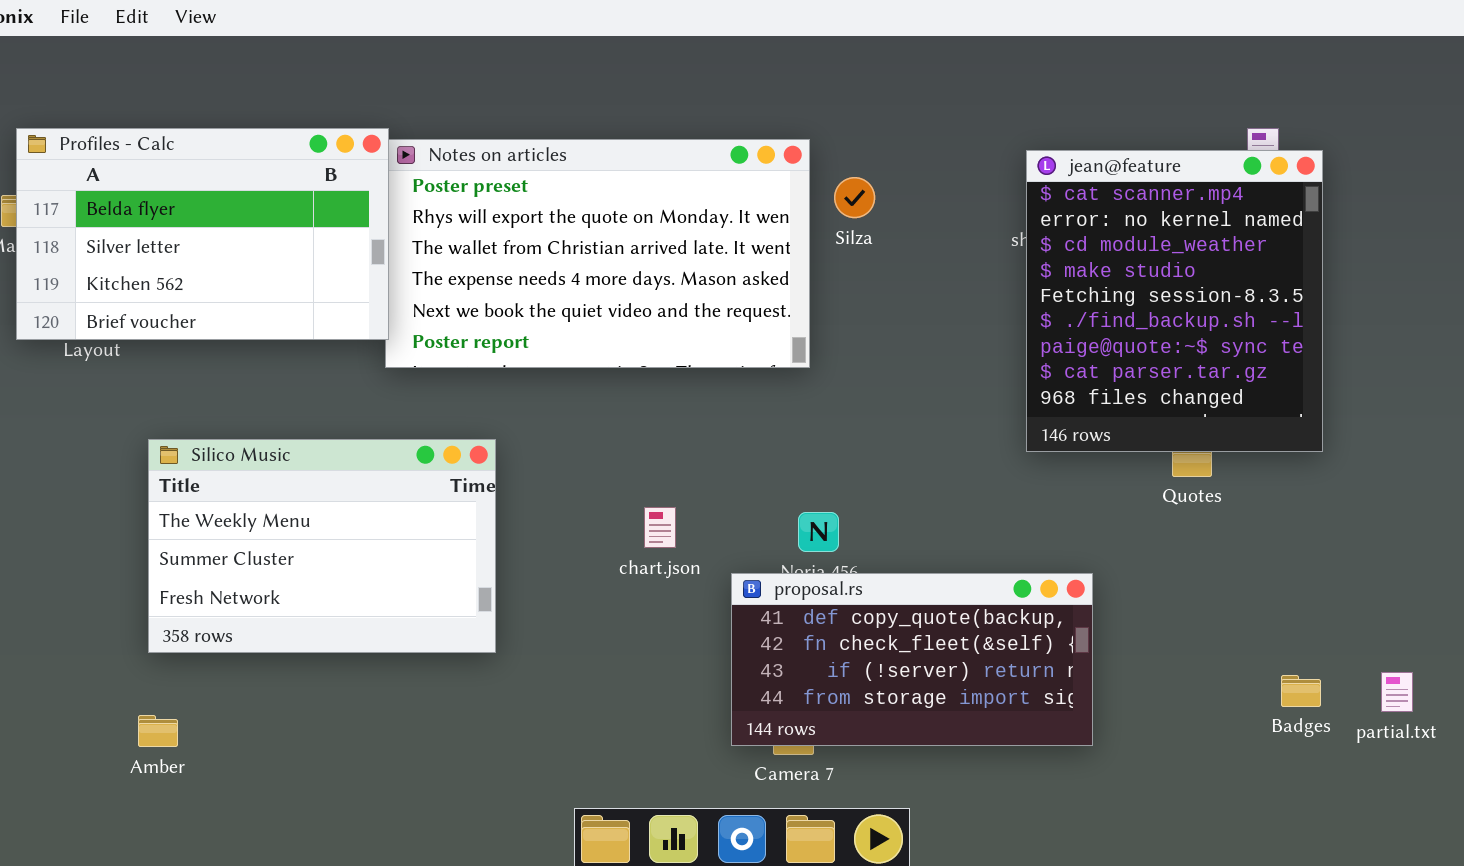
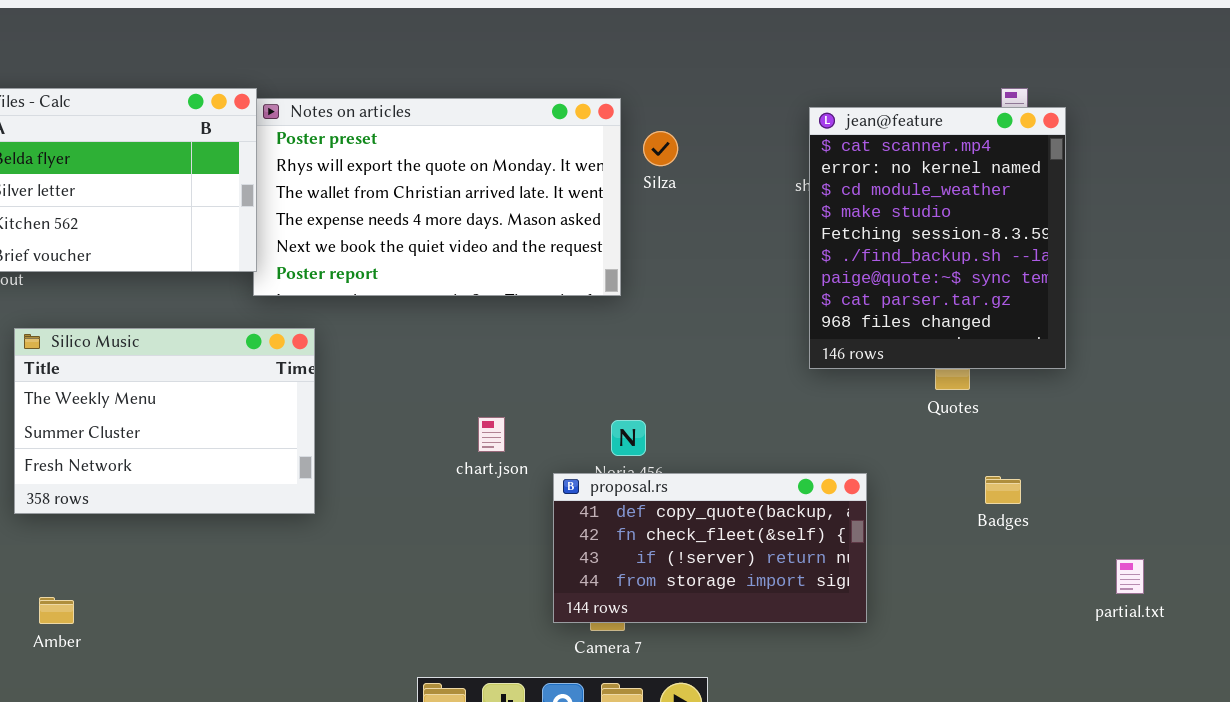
Silico Music: [148,439,496,653] -> [14,328,315,514], moved
Badges: [1281,675,1321,707] -> [985,476,1021,504], moved

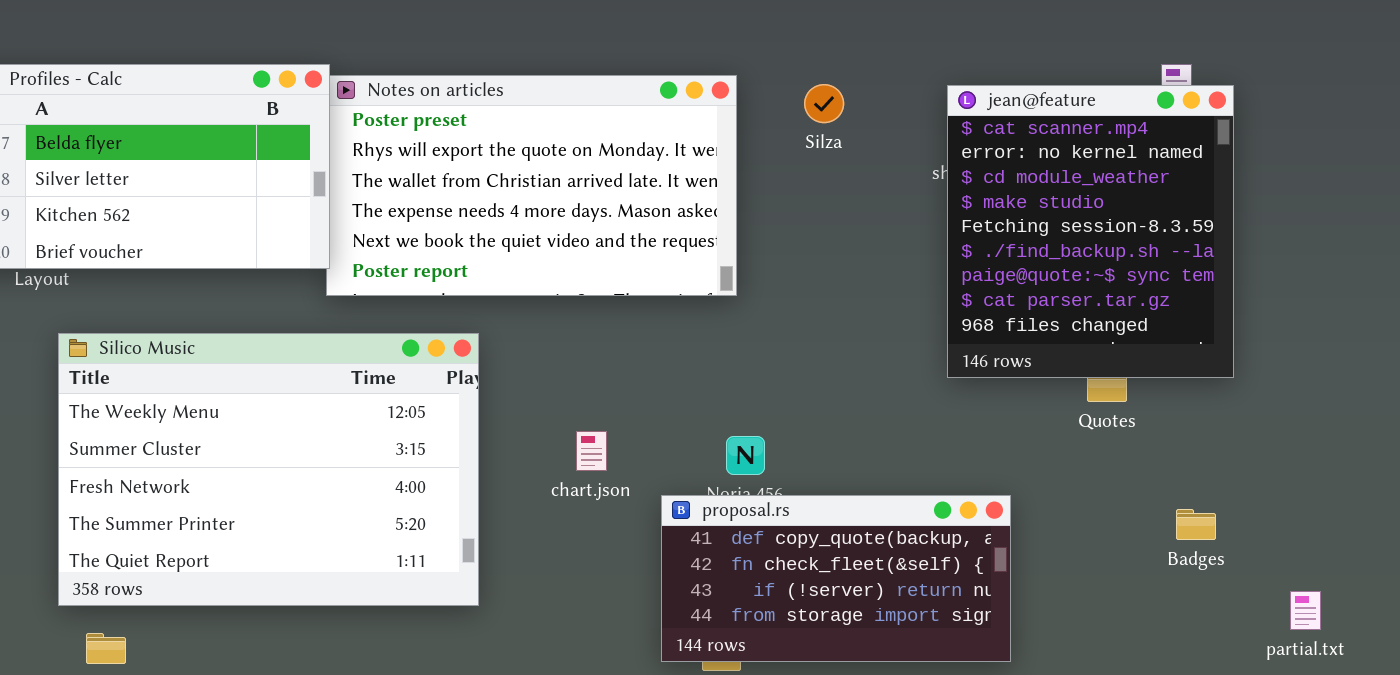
Silza: [643,131,678,166] -> [804,84,844,123], moved
Silico Music: [14,328,315,514] -> [58,333,479,606], resized
Badges: [985,476,1021,504] -> [1176,509,1216,540], moved

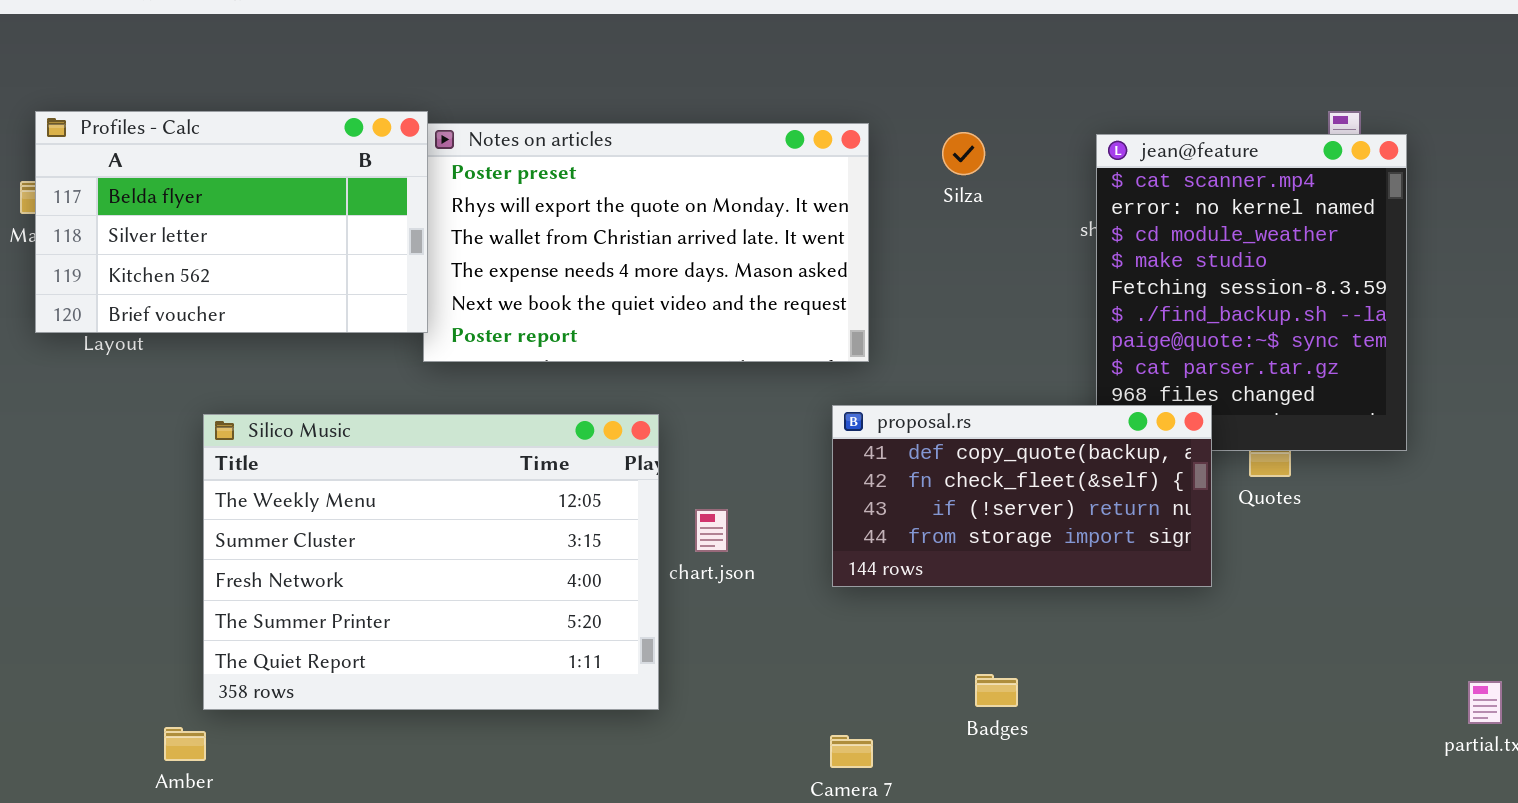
Silico Music: [58,333,479,606] -> [203,414,659,710], moved
proposal.rs: [661,495,1011,662] -> [832,405,1212,587], moved
Badges: [1176,509,1216,540] -> [975,674,1018,707], moved

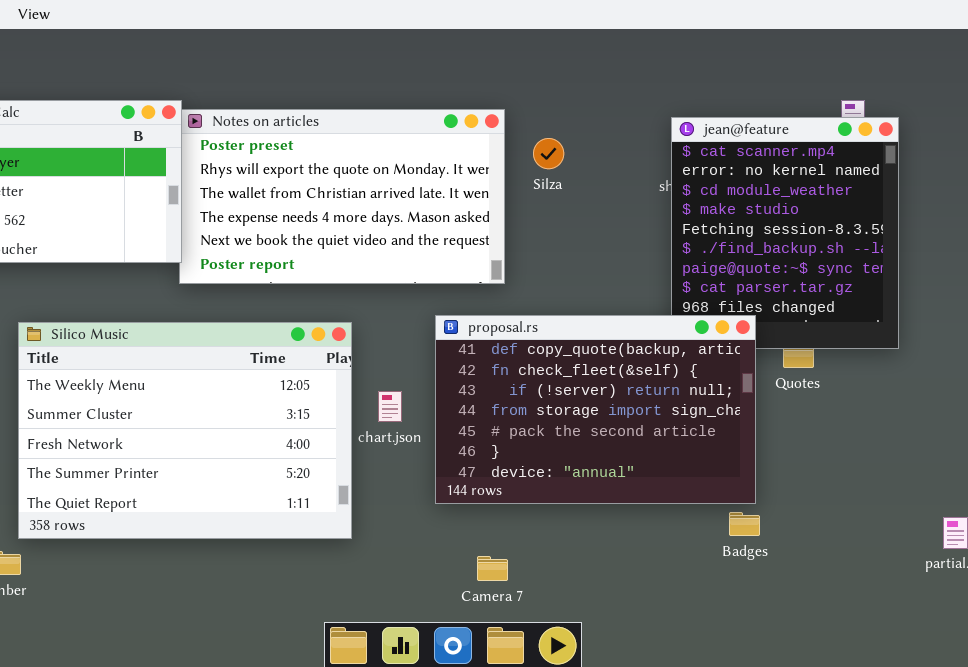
Silza: [942,132,985,175] -> [533,138,564,169], moved
proposal.rs: [832,405,1212,587] -> [435,315,756,504], resized
Badges: [975,674,1018,707] -> [729,512,760,536], moved

